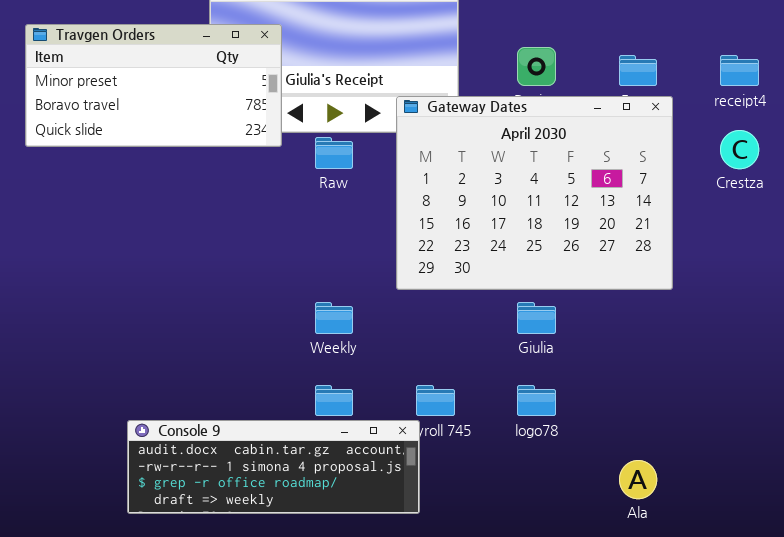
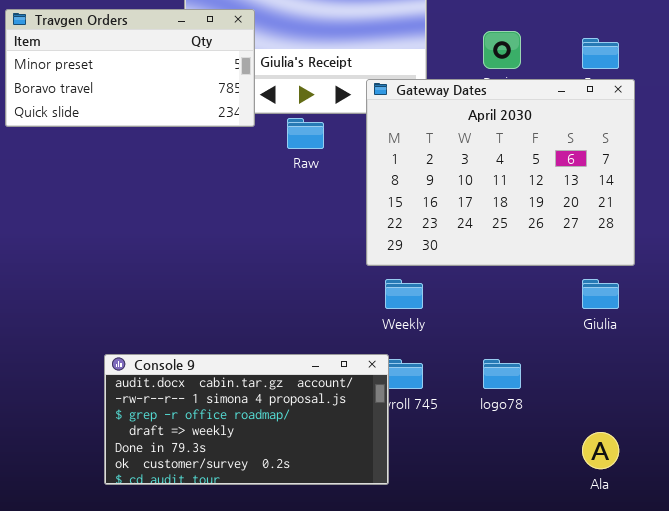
Weekly: [315,302,353,334] -> [385,279,423,309], moved
Giulia: [517,302,556,334] -> [582,279,619,309], moved
Console 9: [127,420,420,514] -> [104,354,389,485], resized

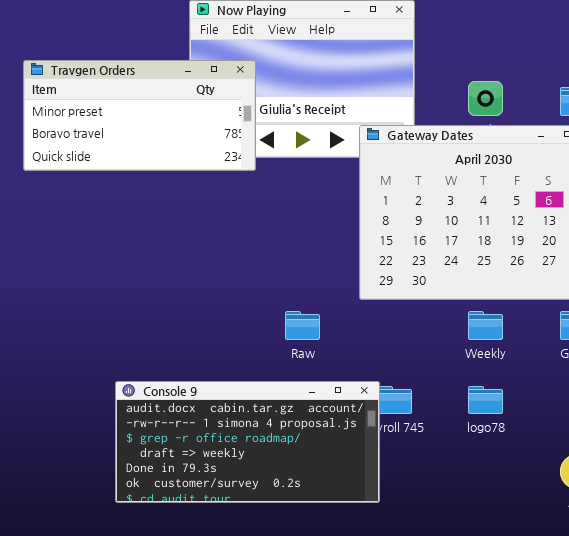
Raw: [287,118,324,149] -> [285,311,320,340], moved
Weekly: [385,279,423,309] -> [468,311,503,340], moved

